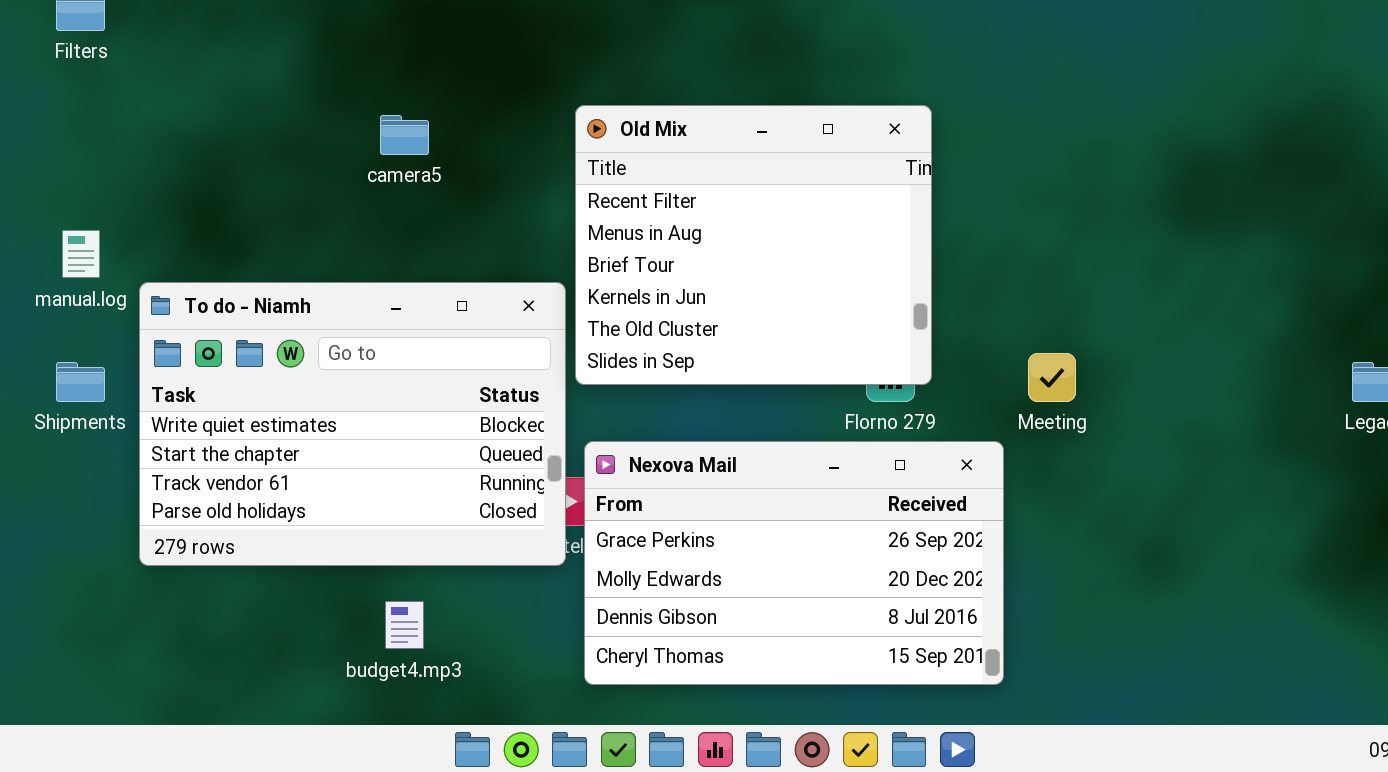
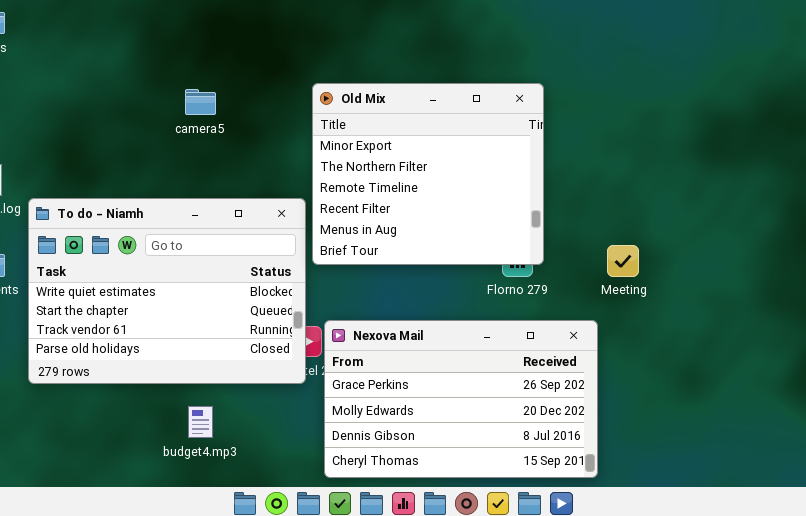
Old Mix: [575,105,932,385] -> [312,83,544,265], scrolled up 3 rows
Nexova Mail: [584,441,1004,685] -> [324,320,598,478], moved

